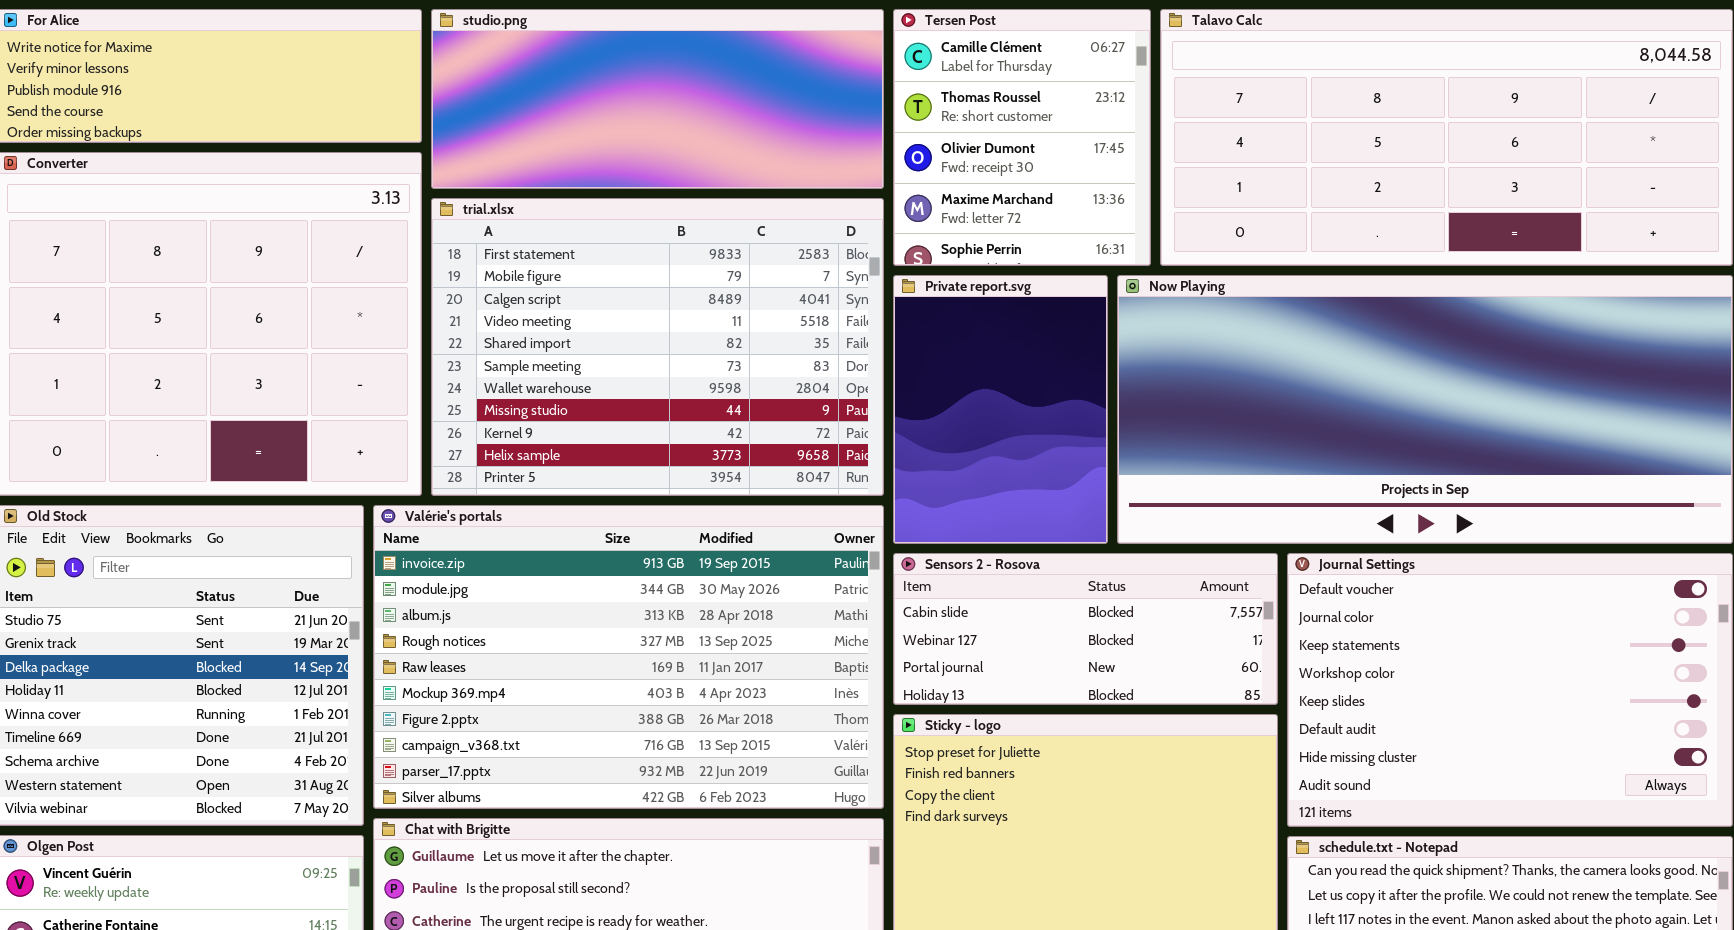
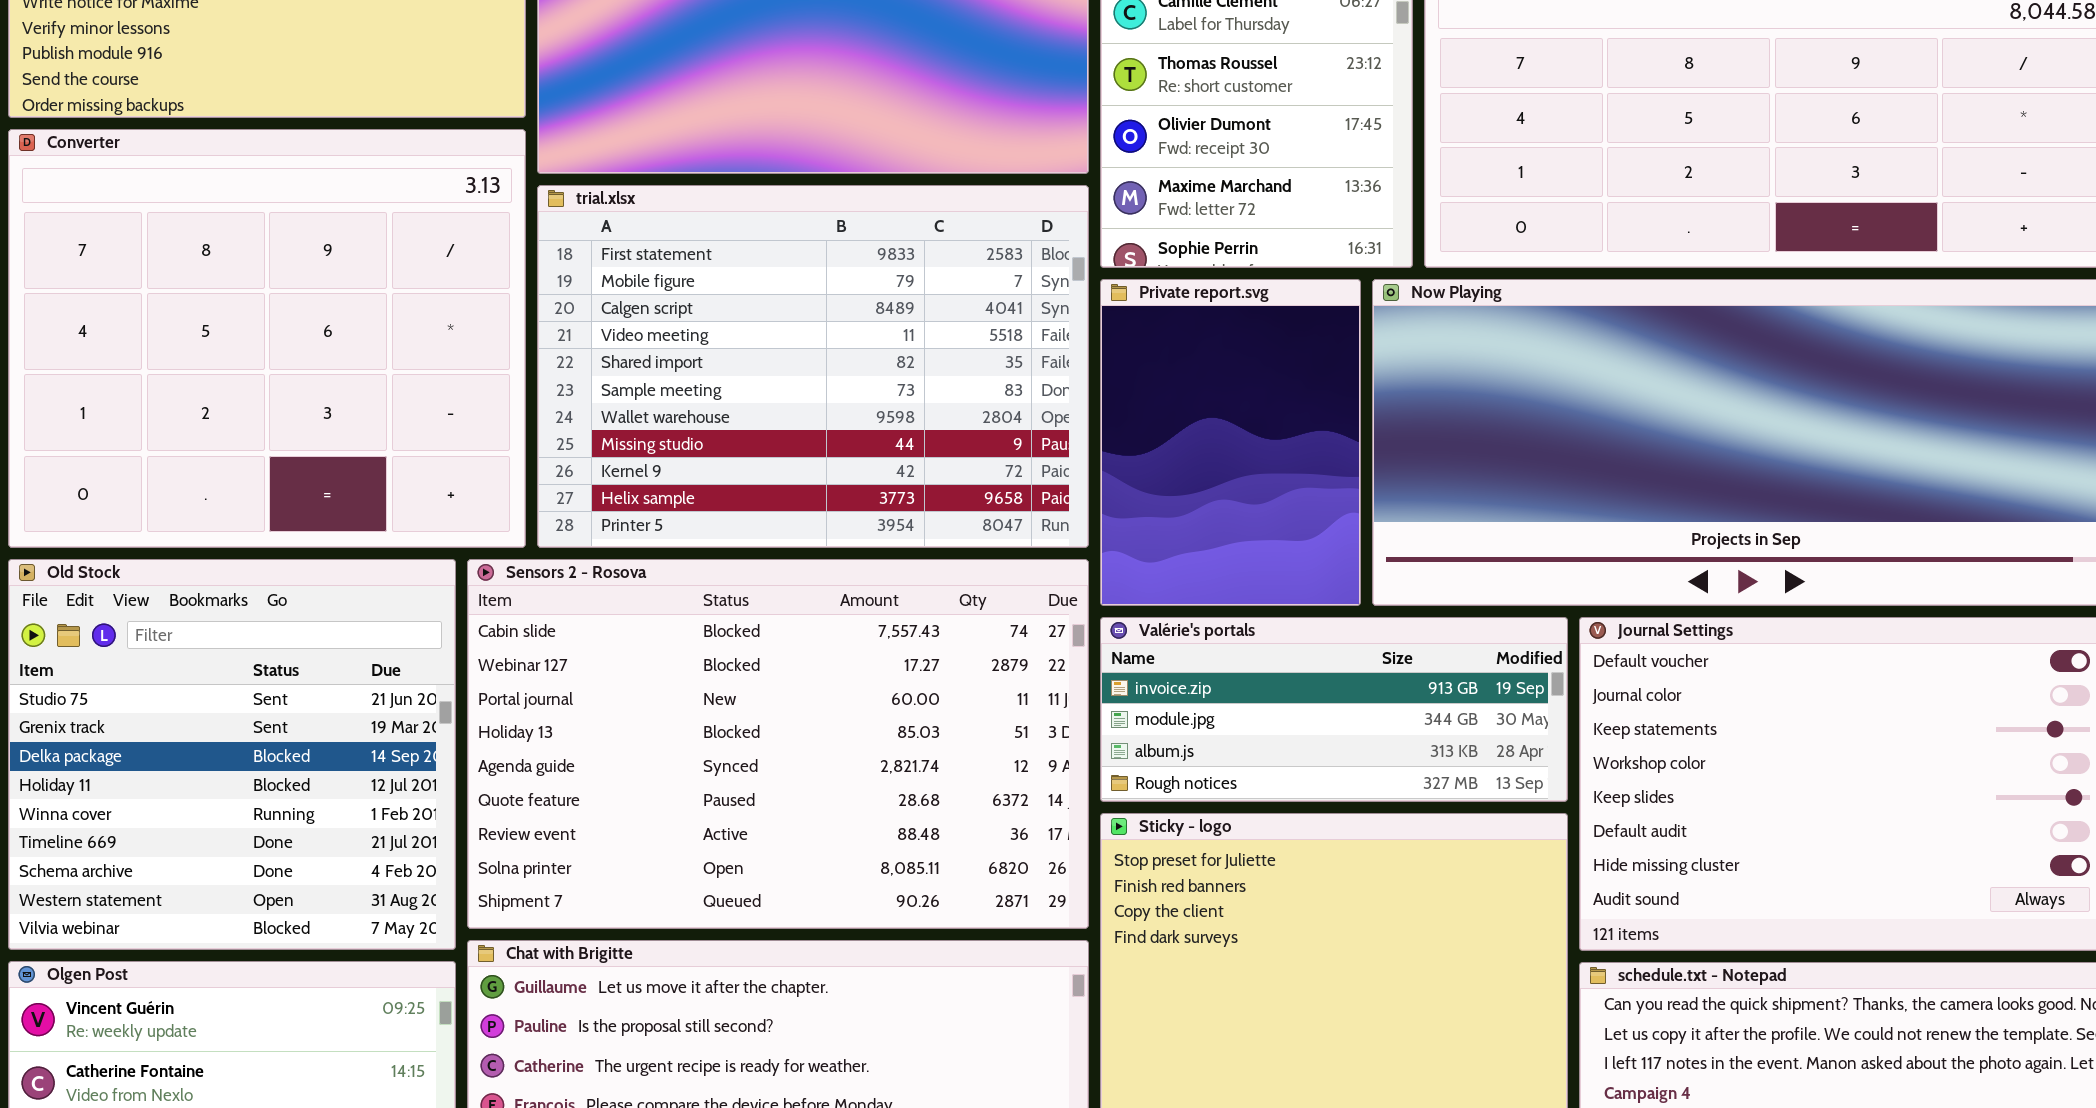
Valérie's portals: [373,505,884,809] -> [1100,617,1568,802], moved, resized
Sensors 2 - Rosova: [893,553,1278,705] -> [467,559,1089,929], moved, resized

